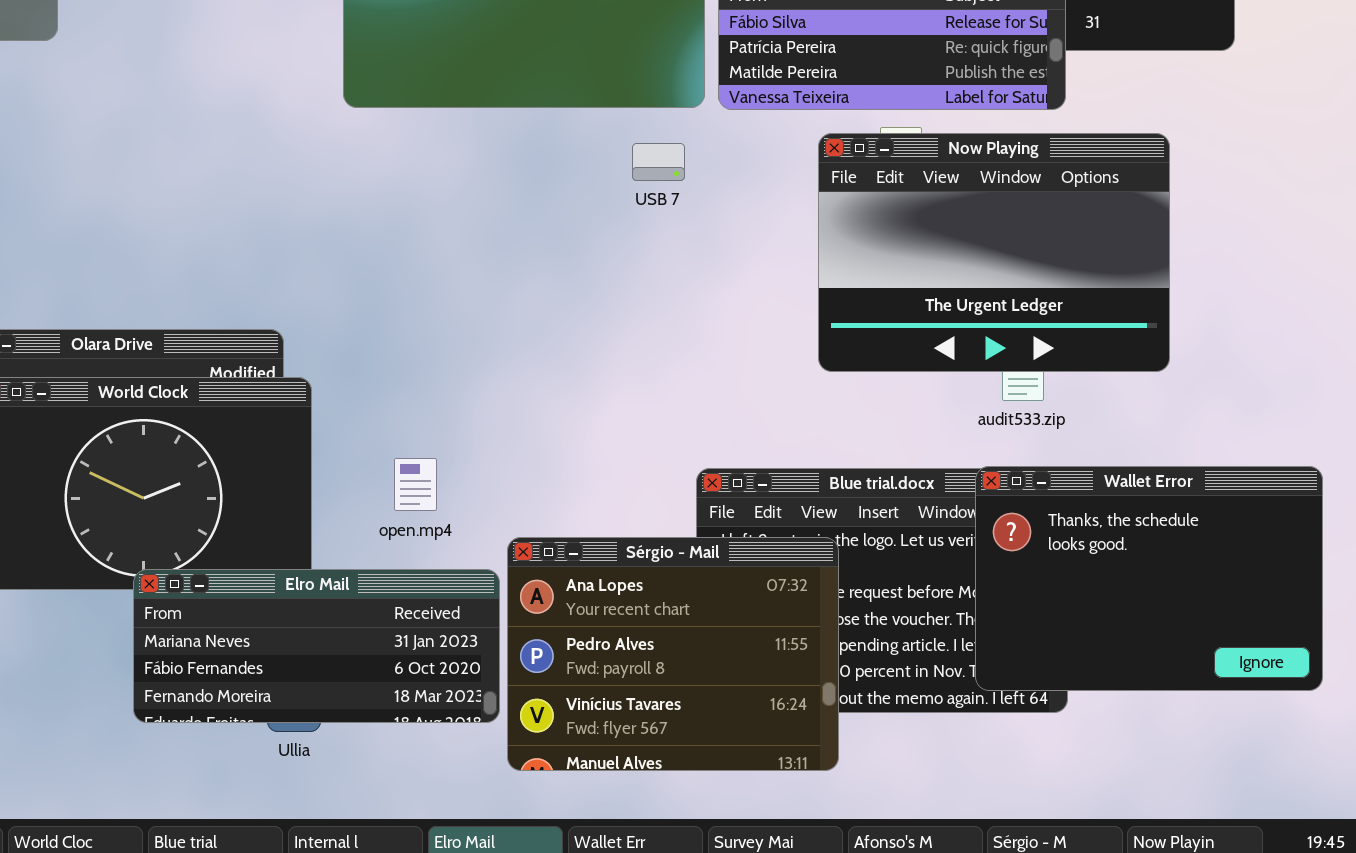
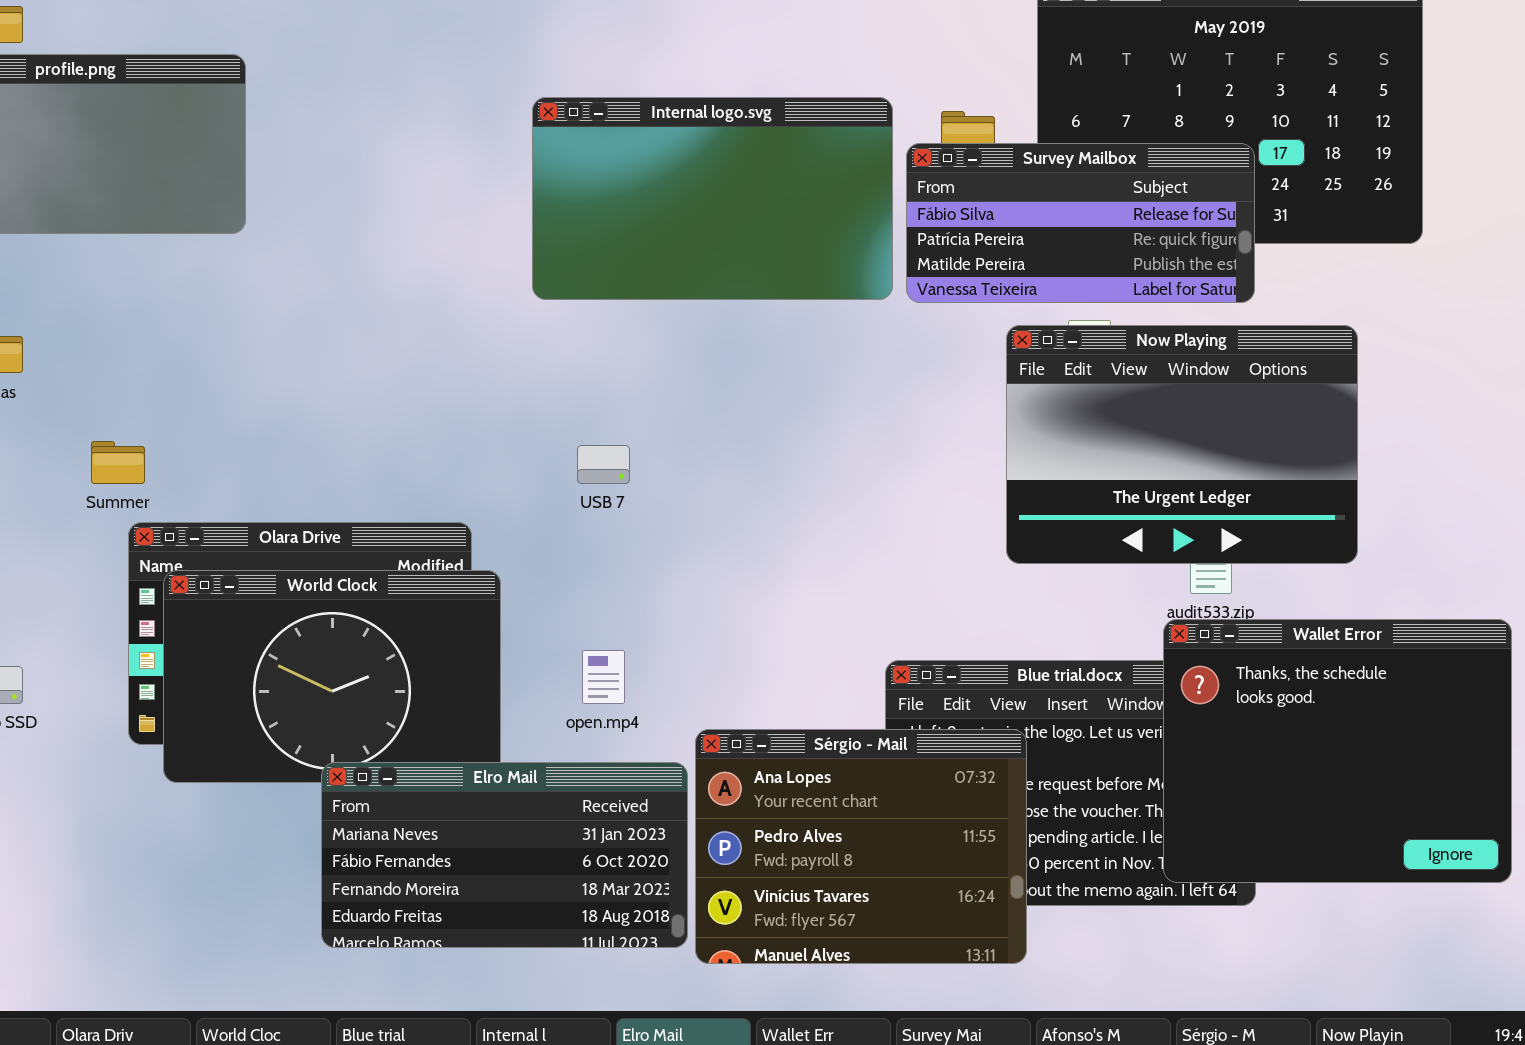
USB 7: [632,143,685,181] -> [577,445,630,484], moved
Wallet Error: [975,466,1323,691] -> [1163,619,1512,883], resized
Elro Mail: [133,569,500,723] -> [321,762,688,948], resized

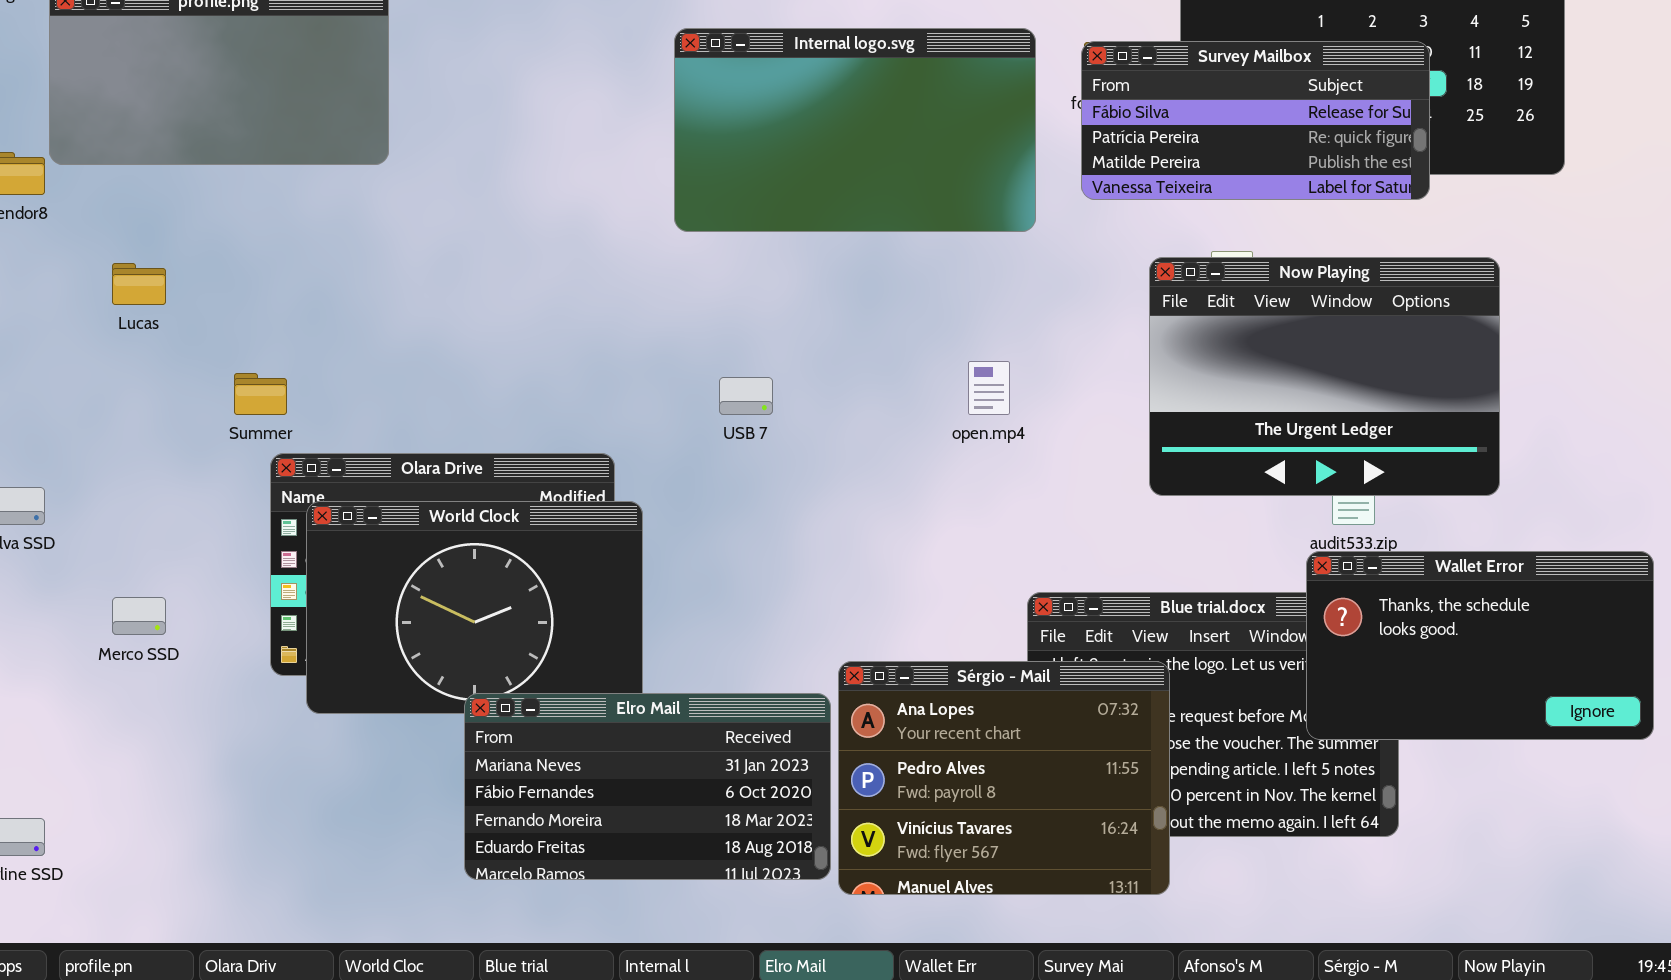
Survey Mailbox: [906,143,1255,303] -> [1081,41,1430,200], moved
Wallet Error: [1163,619,1512,883] -> [1306,551,1654,740], resized
open.mp4: [582,650,625,704] -> [968,361,1010,415], moved

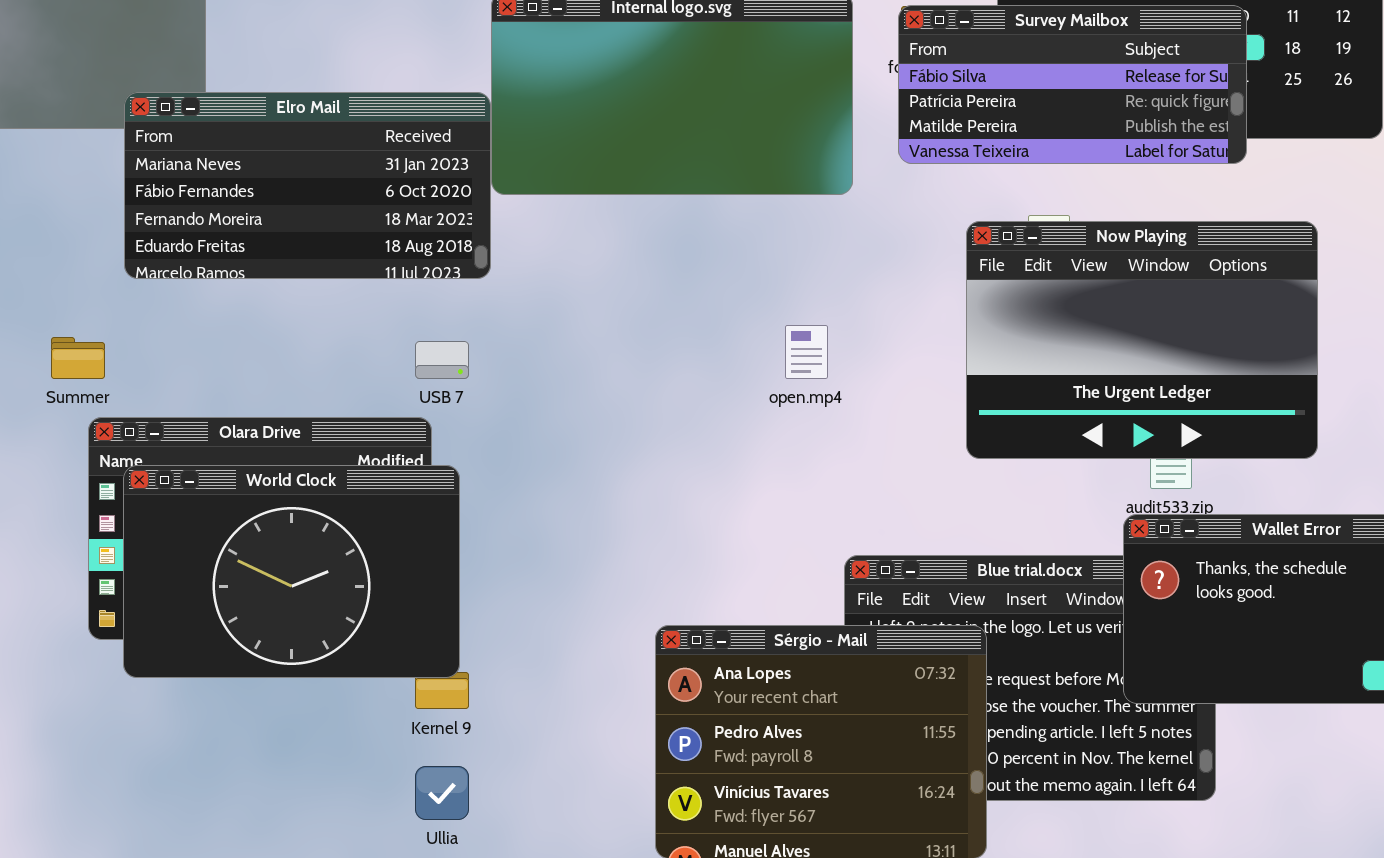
USB 7: [719,377,773,415] -> [415,341,469,379], moved
Elro Mail: [464,693,831,880] -> [124,92,491,279], moved

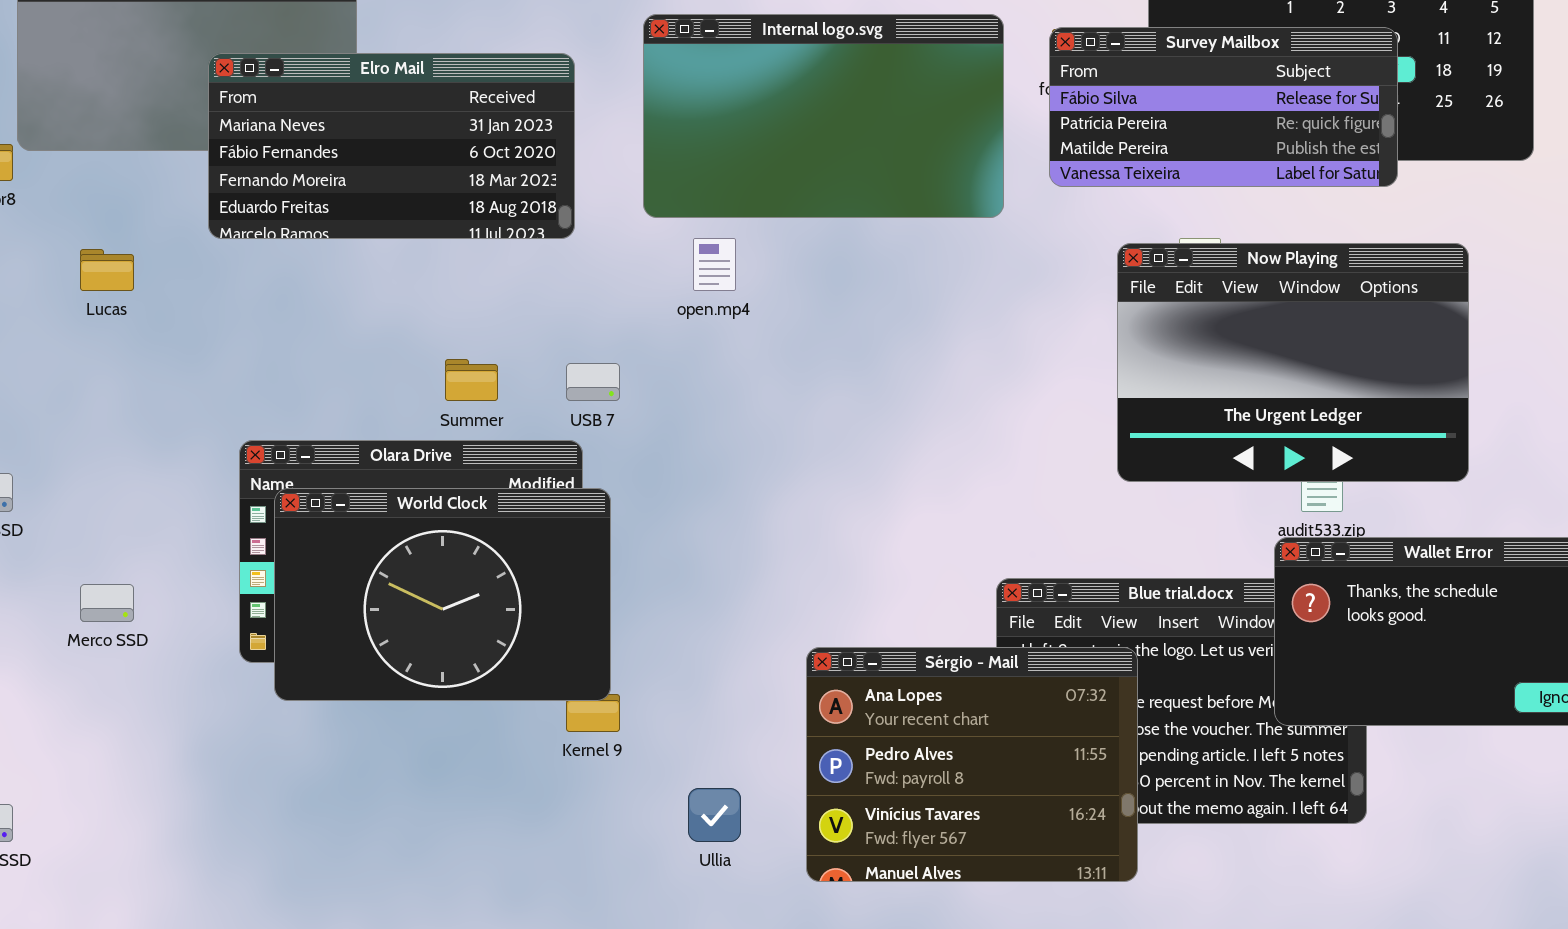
Elro Mail: [124,92,491,279] -> [208,53,575,239], moved
open.mp4: [785,325,828,379] -> [693,238,736,291], moved
Summer: [51,337,105,379] -> [445,359,498,401], moved
Ullia: [415,766,469,820] -> [688,788,741,842], moved

